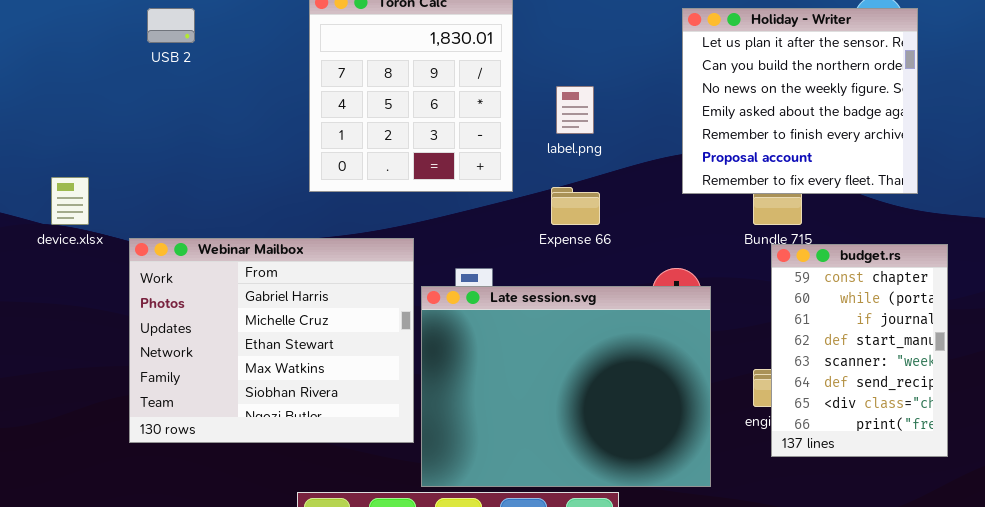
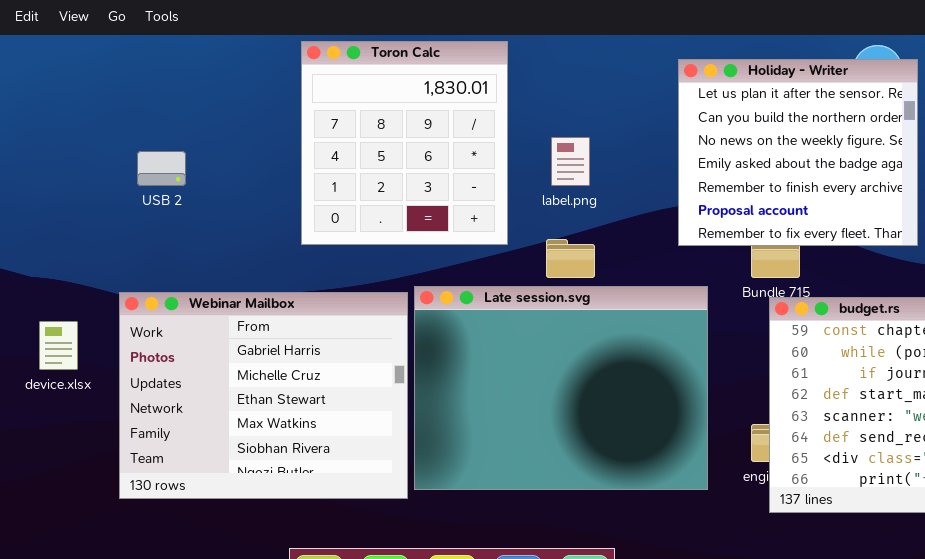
USB 2: [147,8,195,43] -> [137,151,186,186], moved
device.xlsx: [51,177,89,225] -> [39,321,78,370], moved
Late session.svg: [421,286,711,487] -> [414,286,708,490], moved

